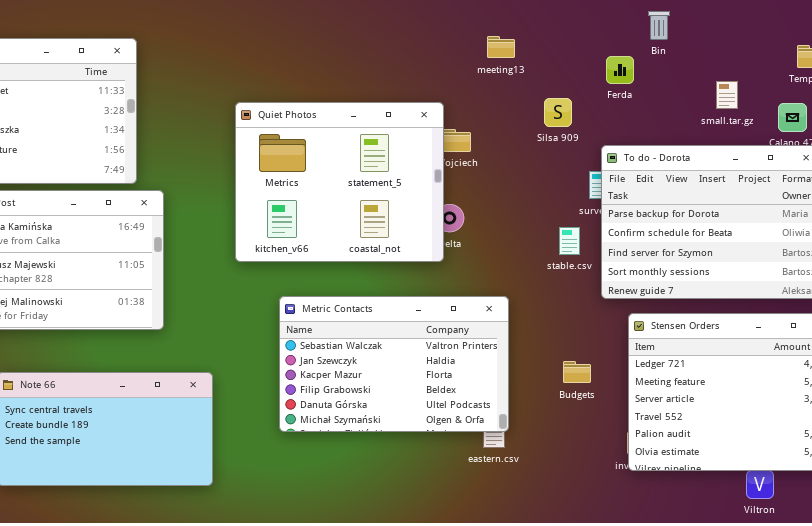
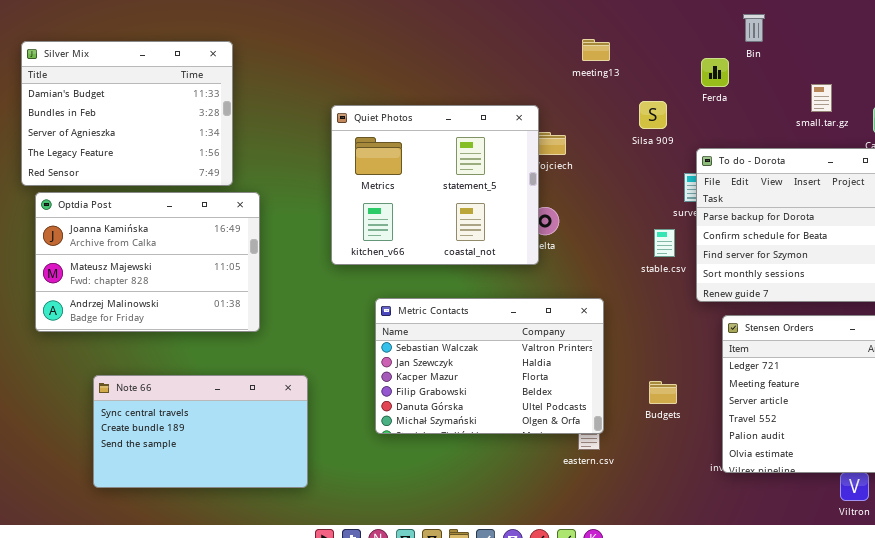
Budgets: [563,361,591,383] -> [649,381,677,404], moved

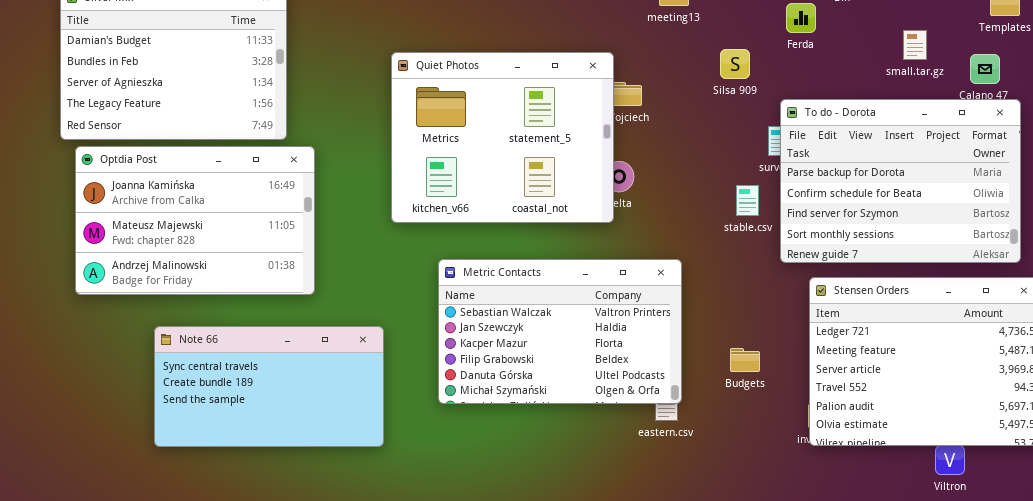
Note 66: [93,375,308,488] -> [154,326,384,447], moved

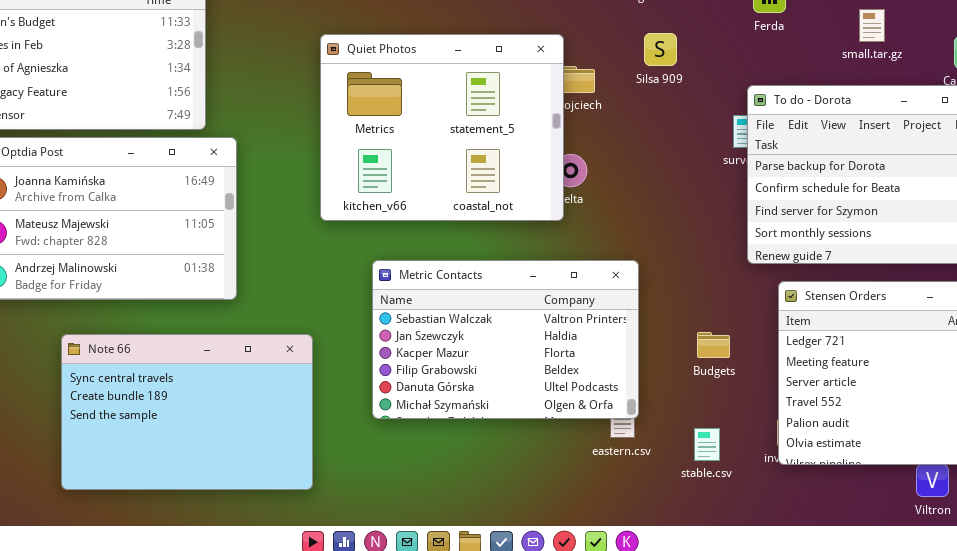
small.tar.gz: [903,30,927,60] -> [859,9,885,42], moved
Silsa 909: [720,49,750,79] -> [644,33,677,66], moved
stable.csv: [736,185,759,216] -> [694,428,720,461], moved
Note 66: [154,326,384,447] -> [61,334,313,490], resized
Budgets: [730,348,760,372] -> [697,332,730,358], moved

